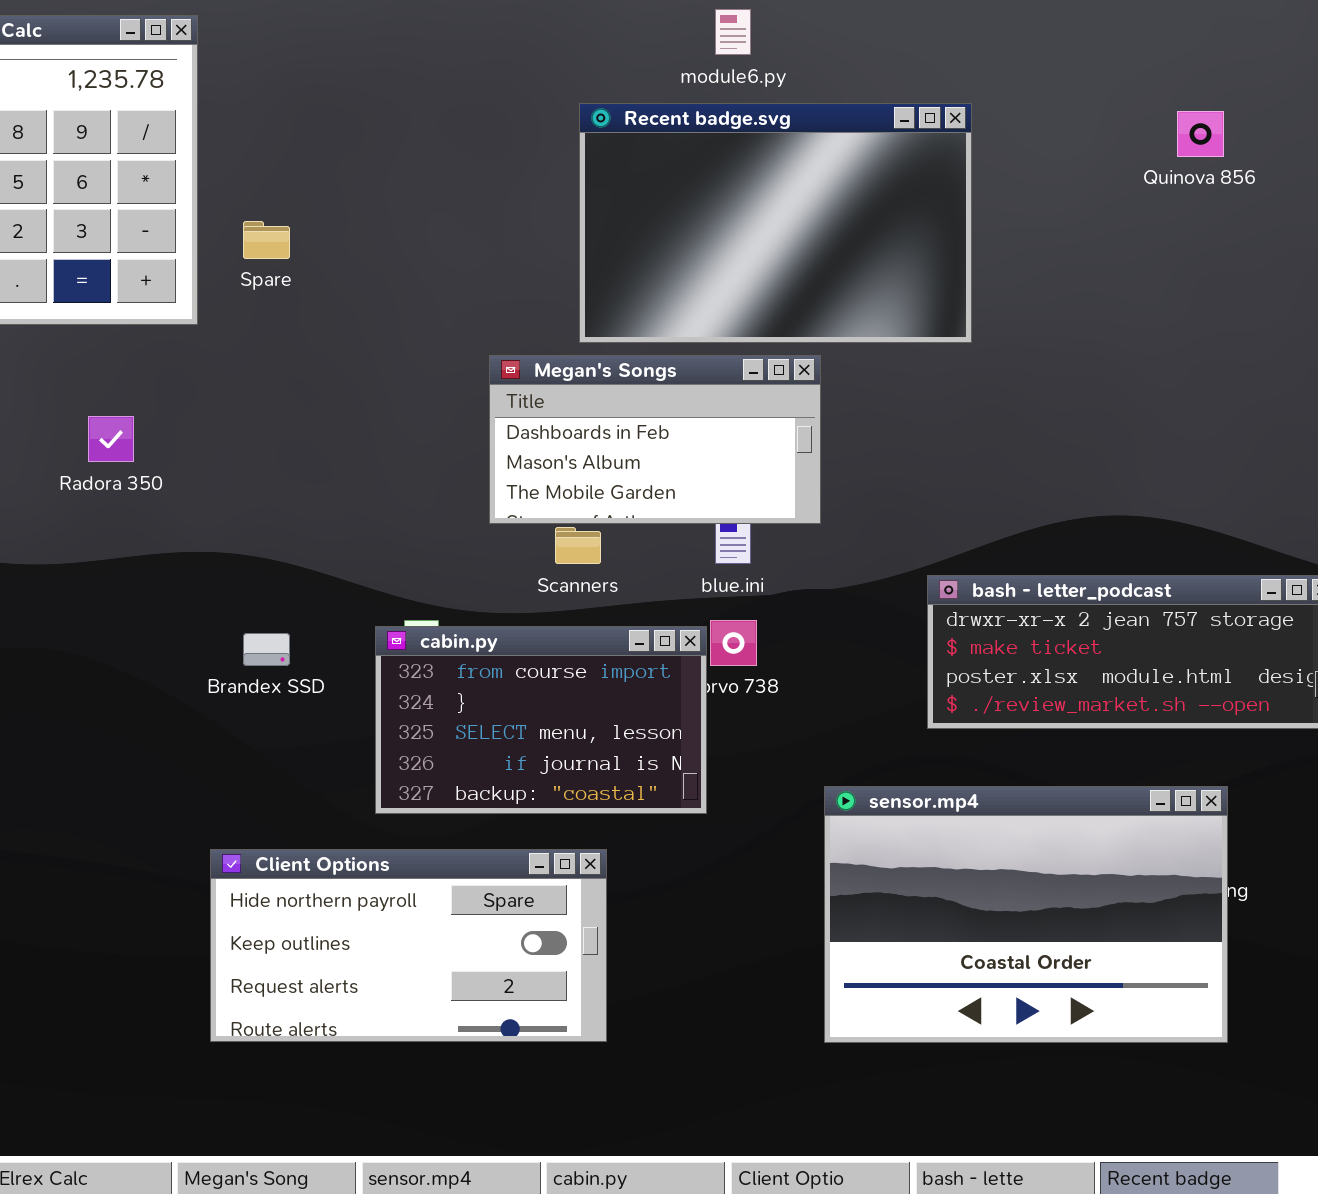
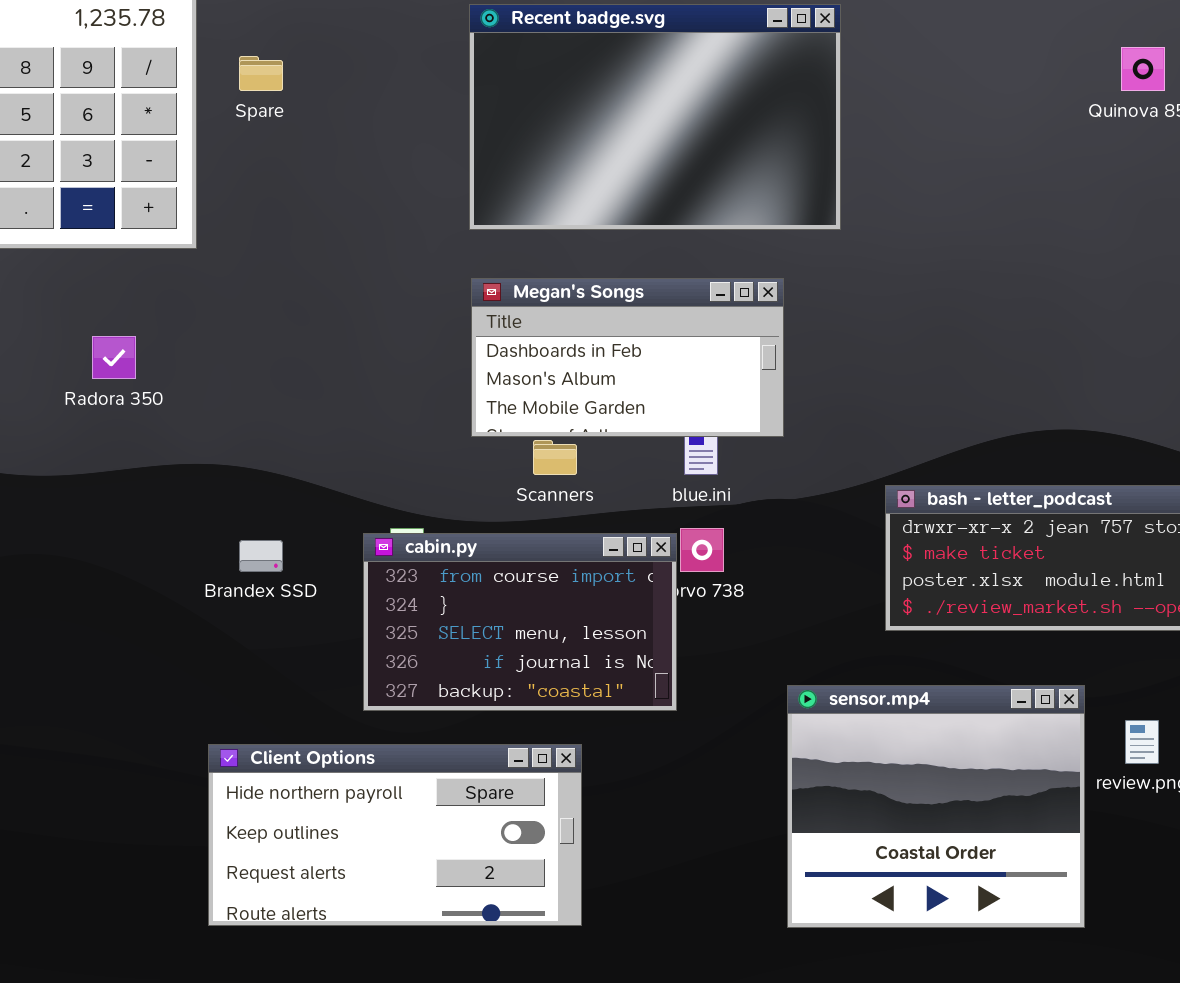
Recent badge.svg: [579,103,972,343] -> [469,4,841,230], moved
Spare: [243,221,290,259] -> [239,56,283,91], moved
sensor.mp4: [824,786,1228,1043] -> [787,685,1085,928], resized

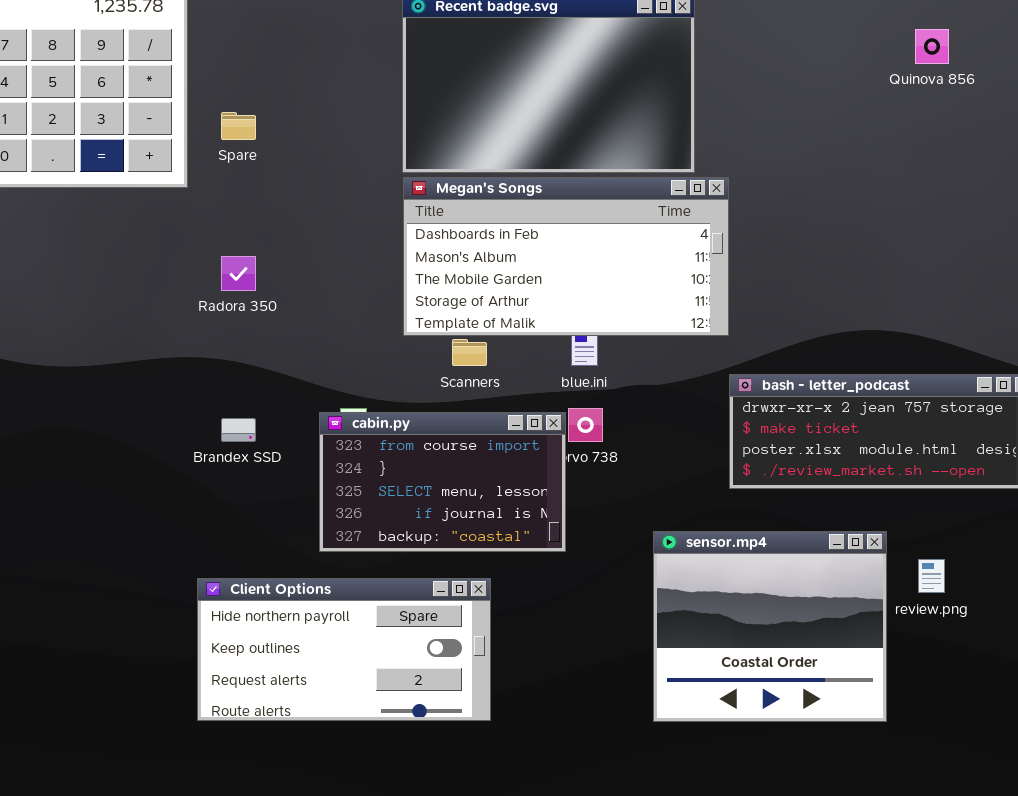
Spare: [239,56,283,91] -> [221,112,256,140], moved
Megan's Songs: [471,278,784,437] -> [403,177,729,336], resized
Radora 350: [92,336,136,379] -> [221,256,256,291], moved

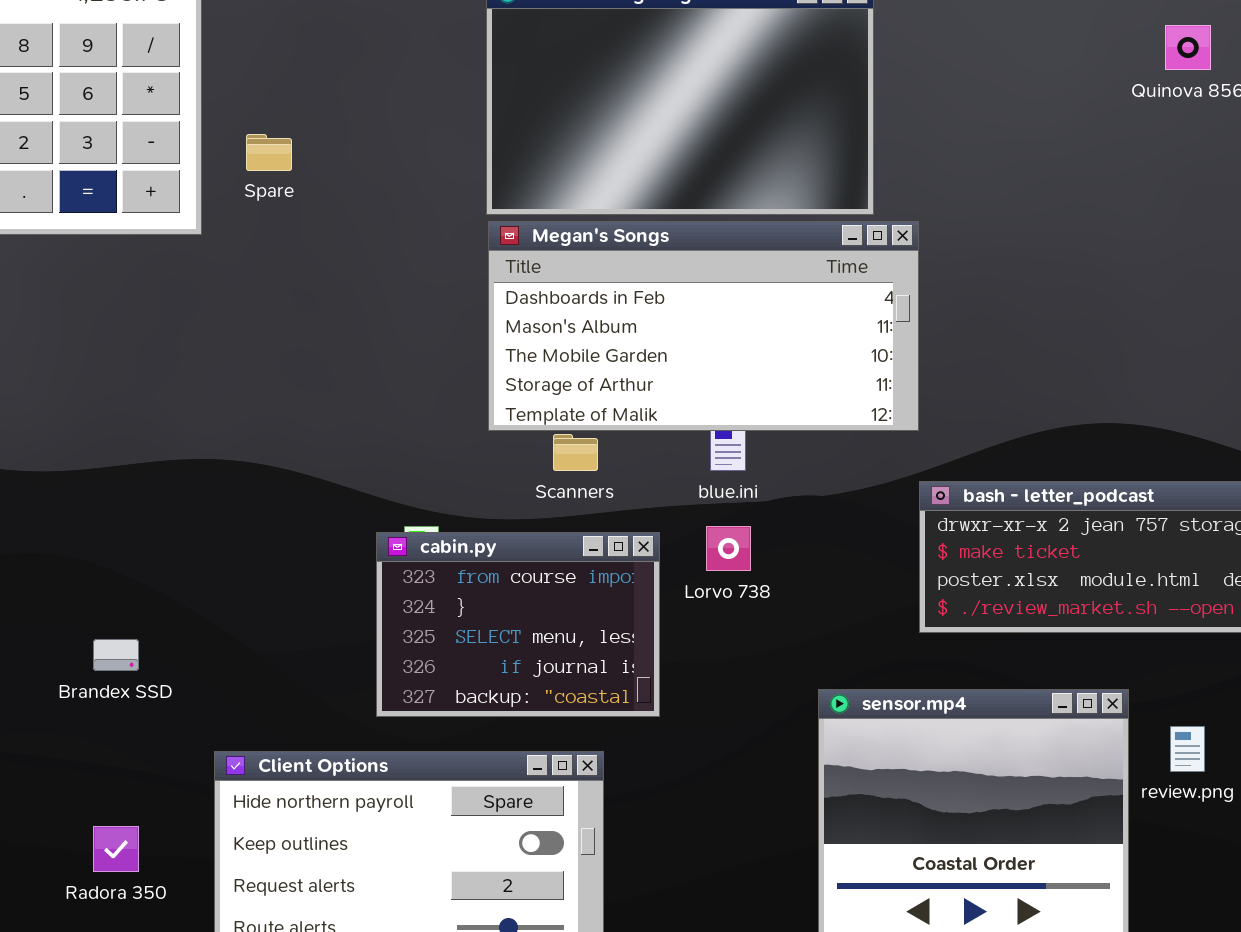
Radora 350: [221,256,256,291] -> [93,826,139,872], moved
cabin.py: [319,412,566,552] -> [376,532,660,717], resized
Brandex SSD: [221,418,256,442] -> [93,639,139,671], moved

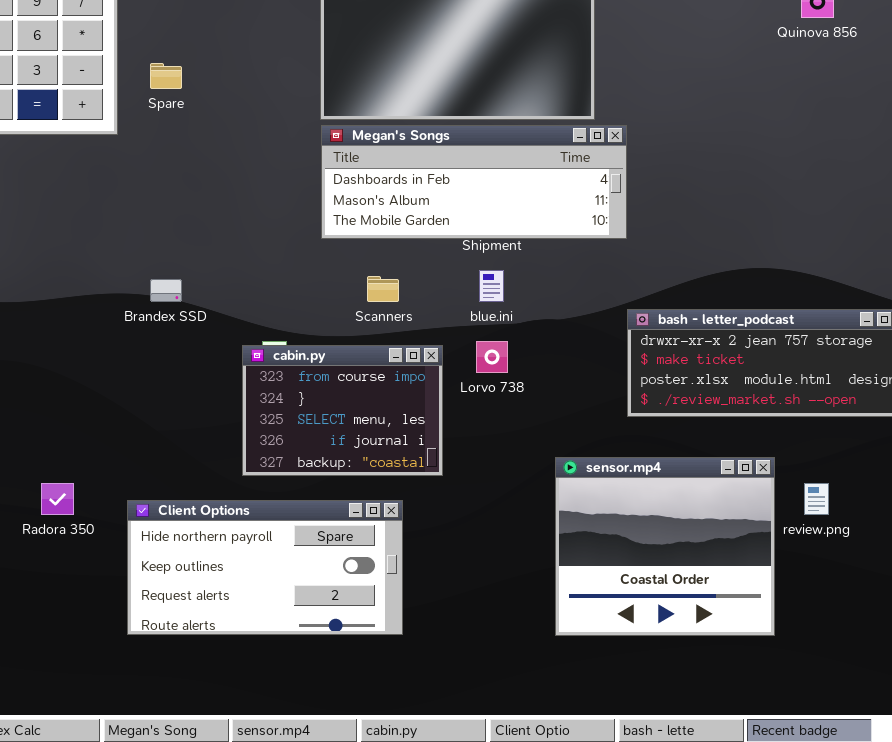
Megan's Songs: [488,221,919,431] -> [321,125,627,239], resized
Brandex SSD: [93,639,139,671] -> [150,279,182,302], moved
Radora 350: [93,826,139,872] -> [41,483,74,515], moved

